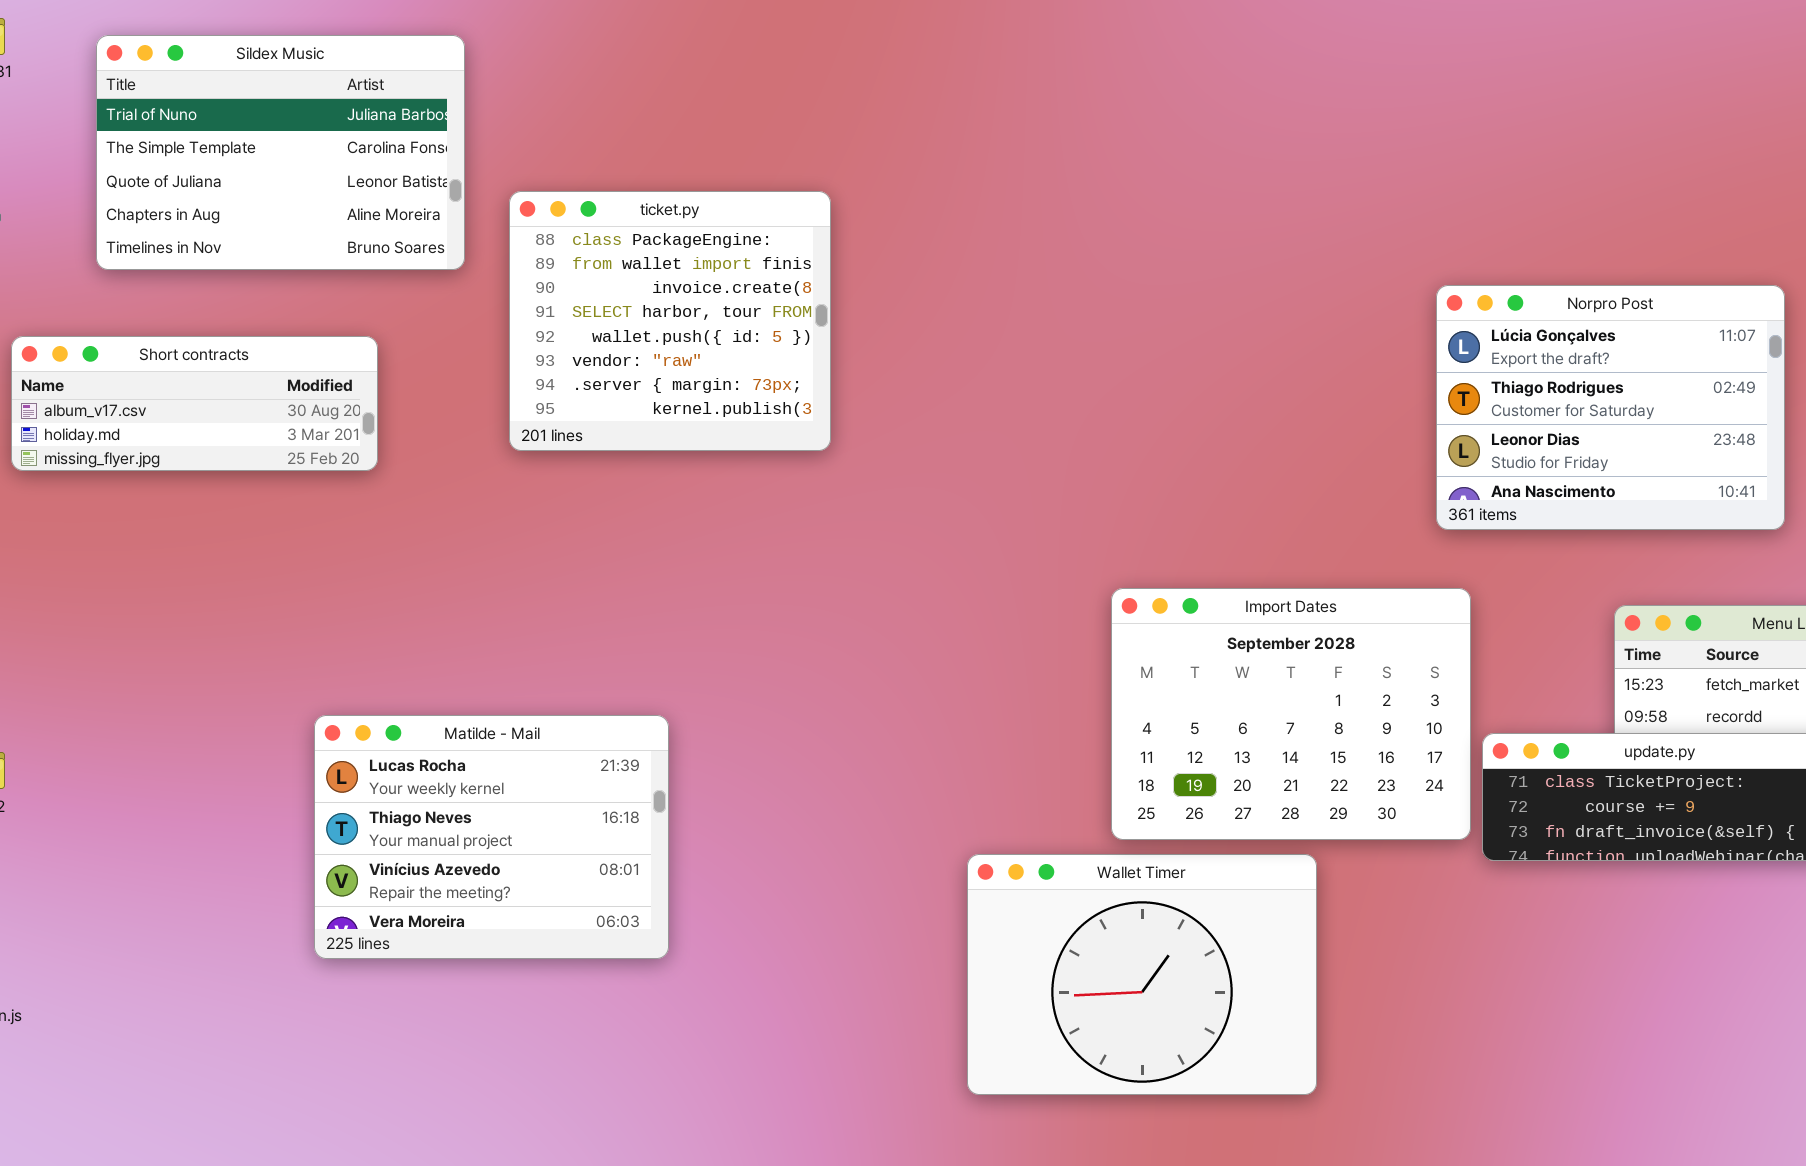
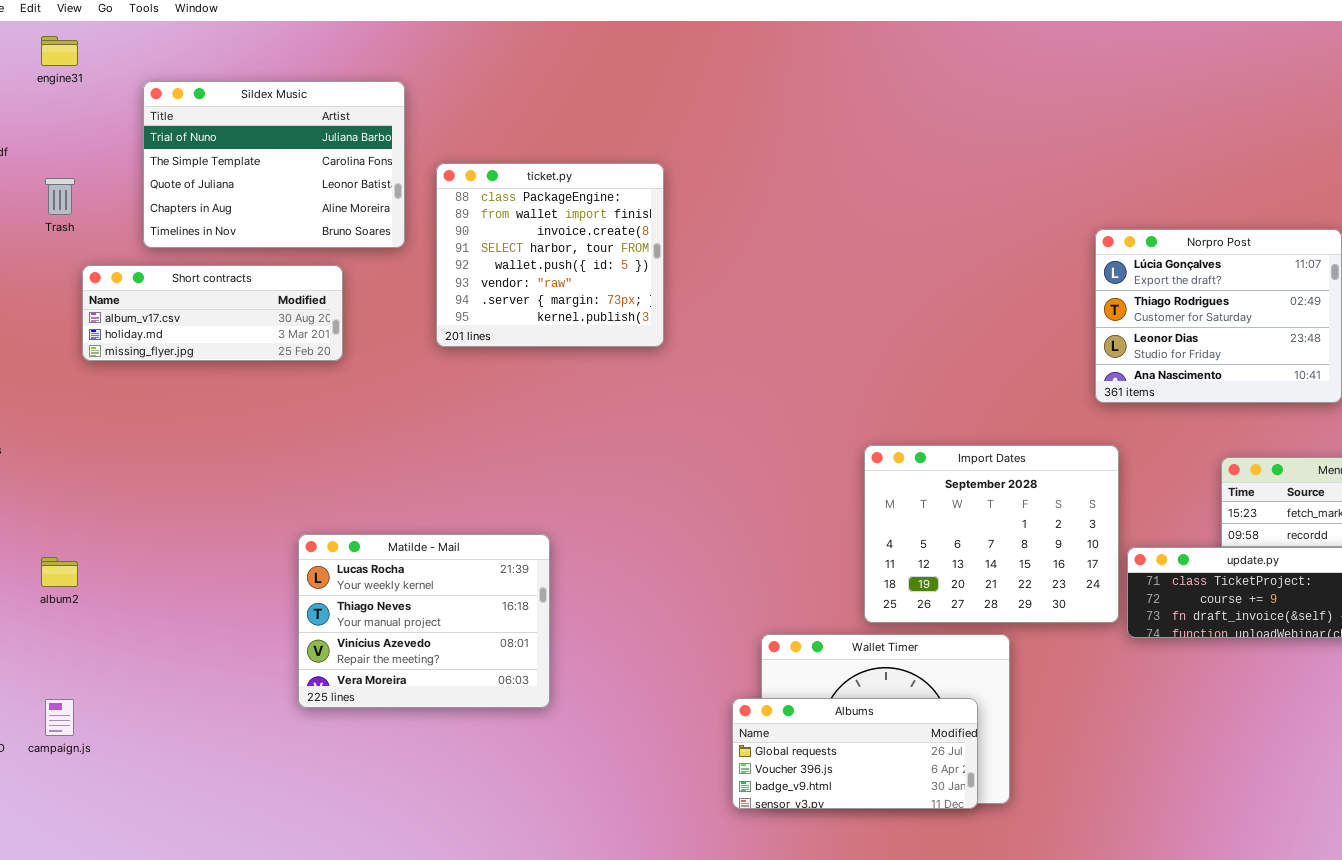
Sildex Music: [96,35,465,270] -> [143,81,405,248], moved
Albums: none -> [732,698,978,809], opened

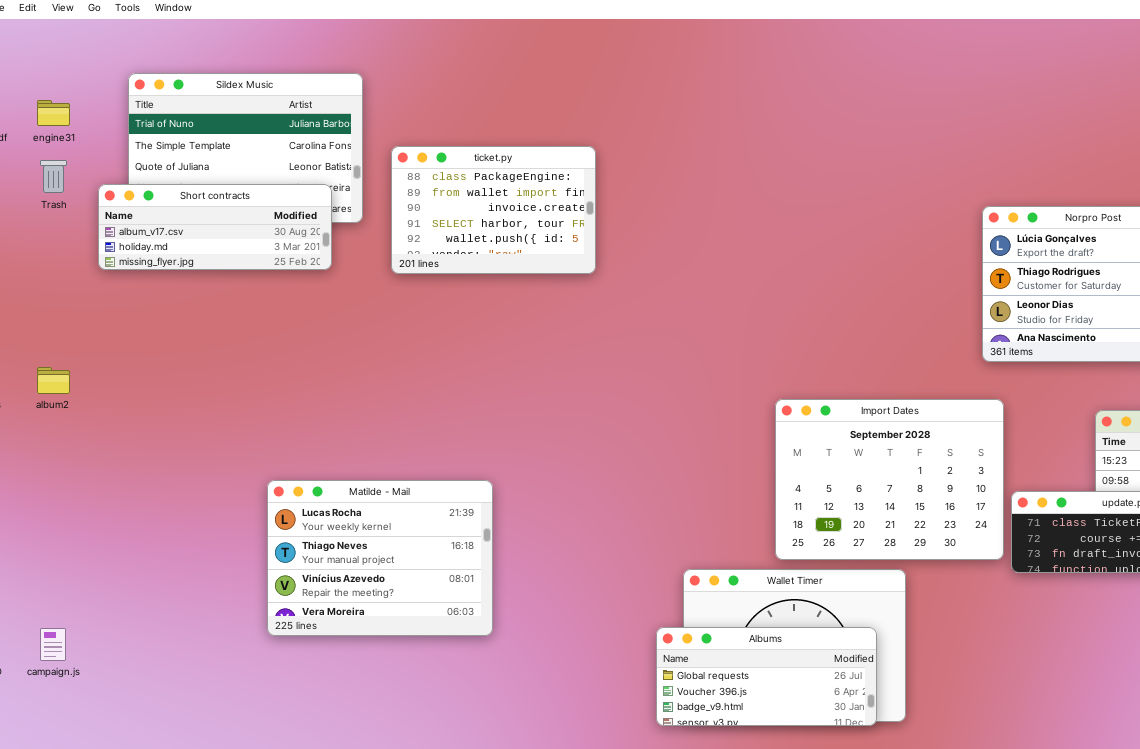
engine31: [41,36,78,66] -> [37,100,70,126], moved
ticket.py: [436,163,664,347] -> [391,146,596,274], resized
Short contracts: [82,265,343,361] -> [98,184,332,270], moved
album2: [41,557,78,587] -> [37,367,70,394], moved

